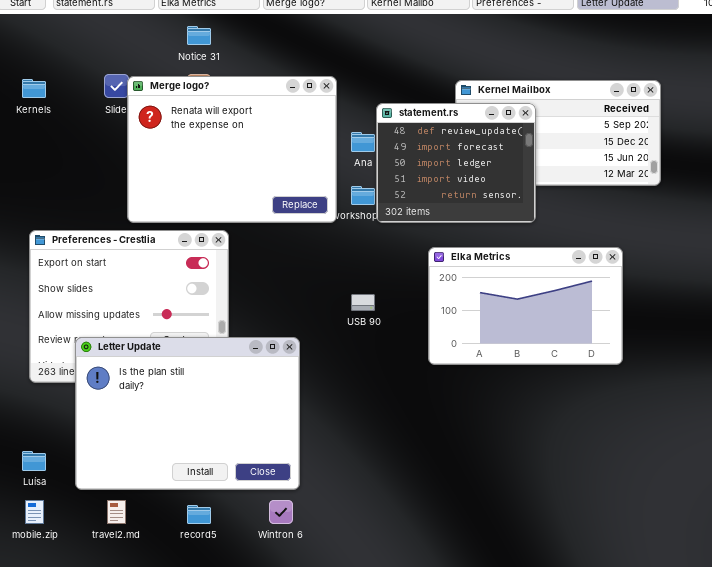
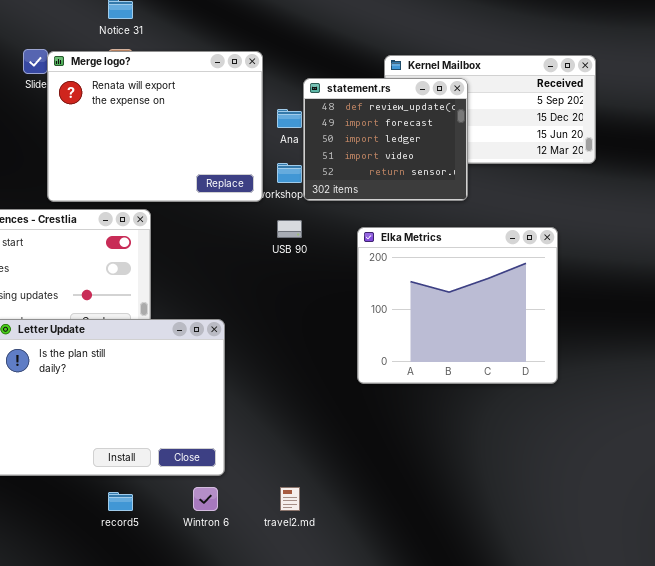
Elka Metrics: [428,247,623,365] -> [357,227,558,384], resized
USB 90: [351,294,375,311] -> [277,220,302,238], moved
travel2.md: [107,500,126,524] -> [280,487,300,511], moved

